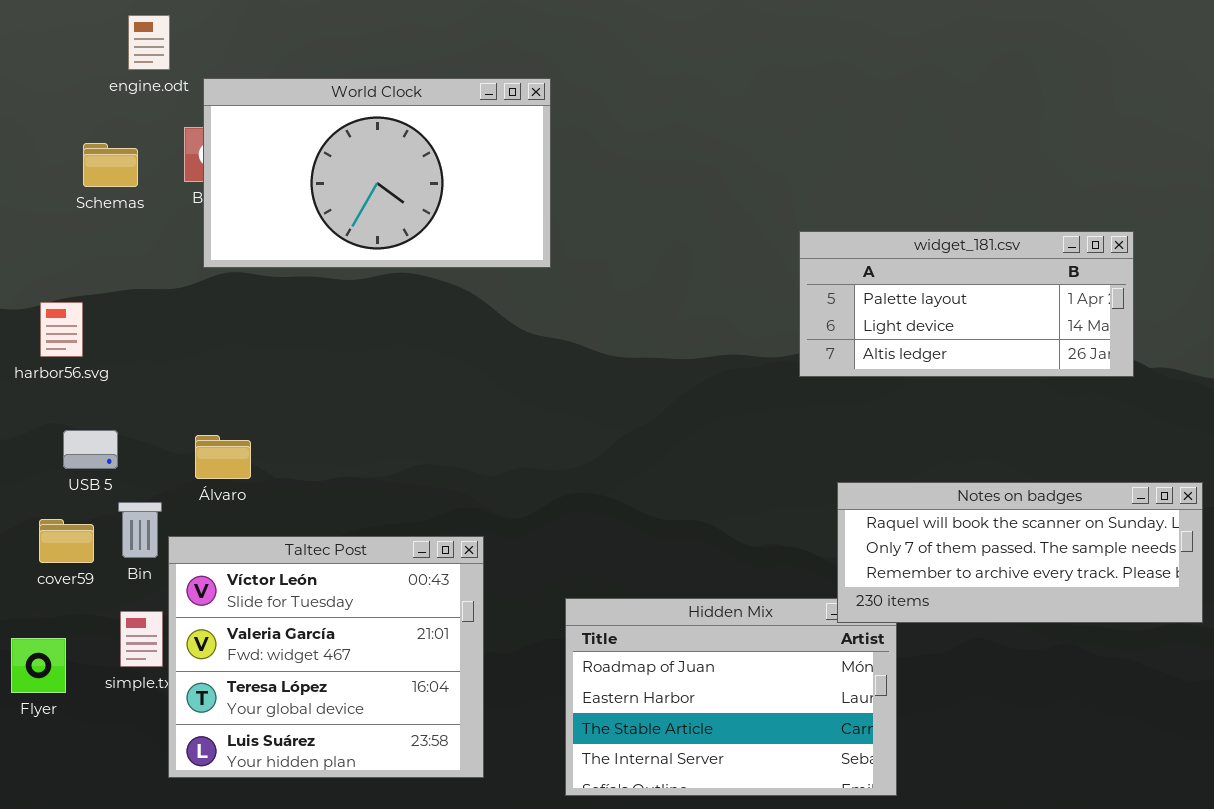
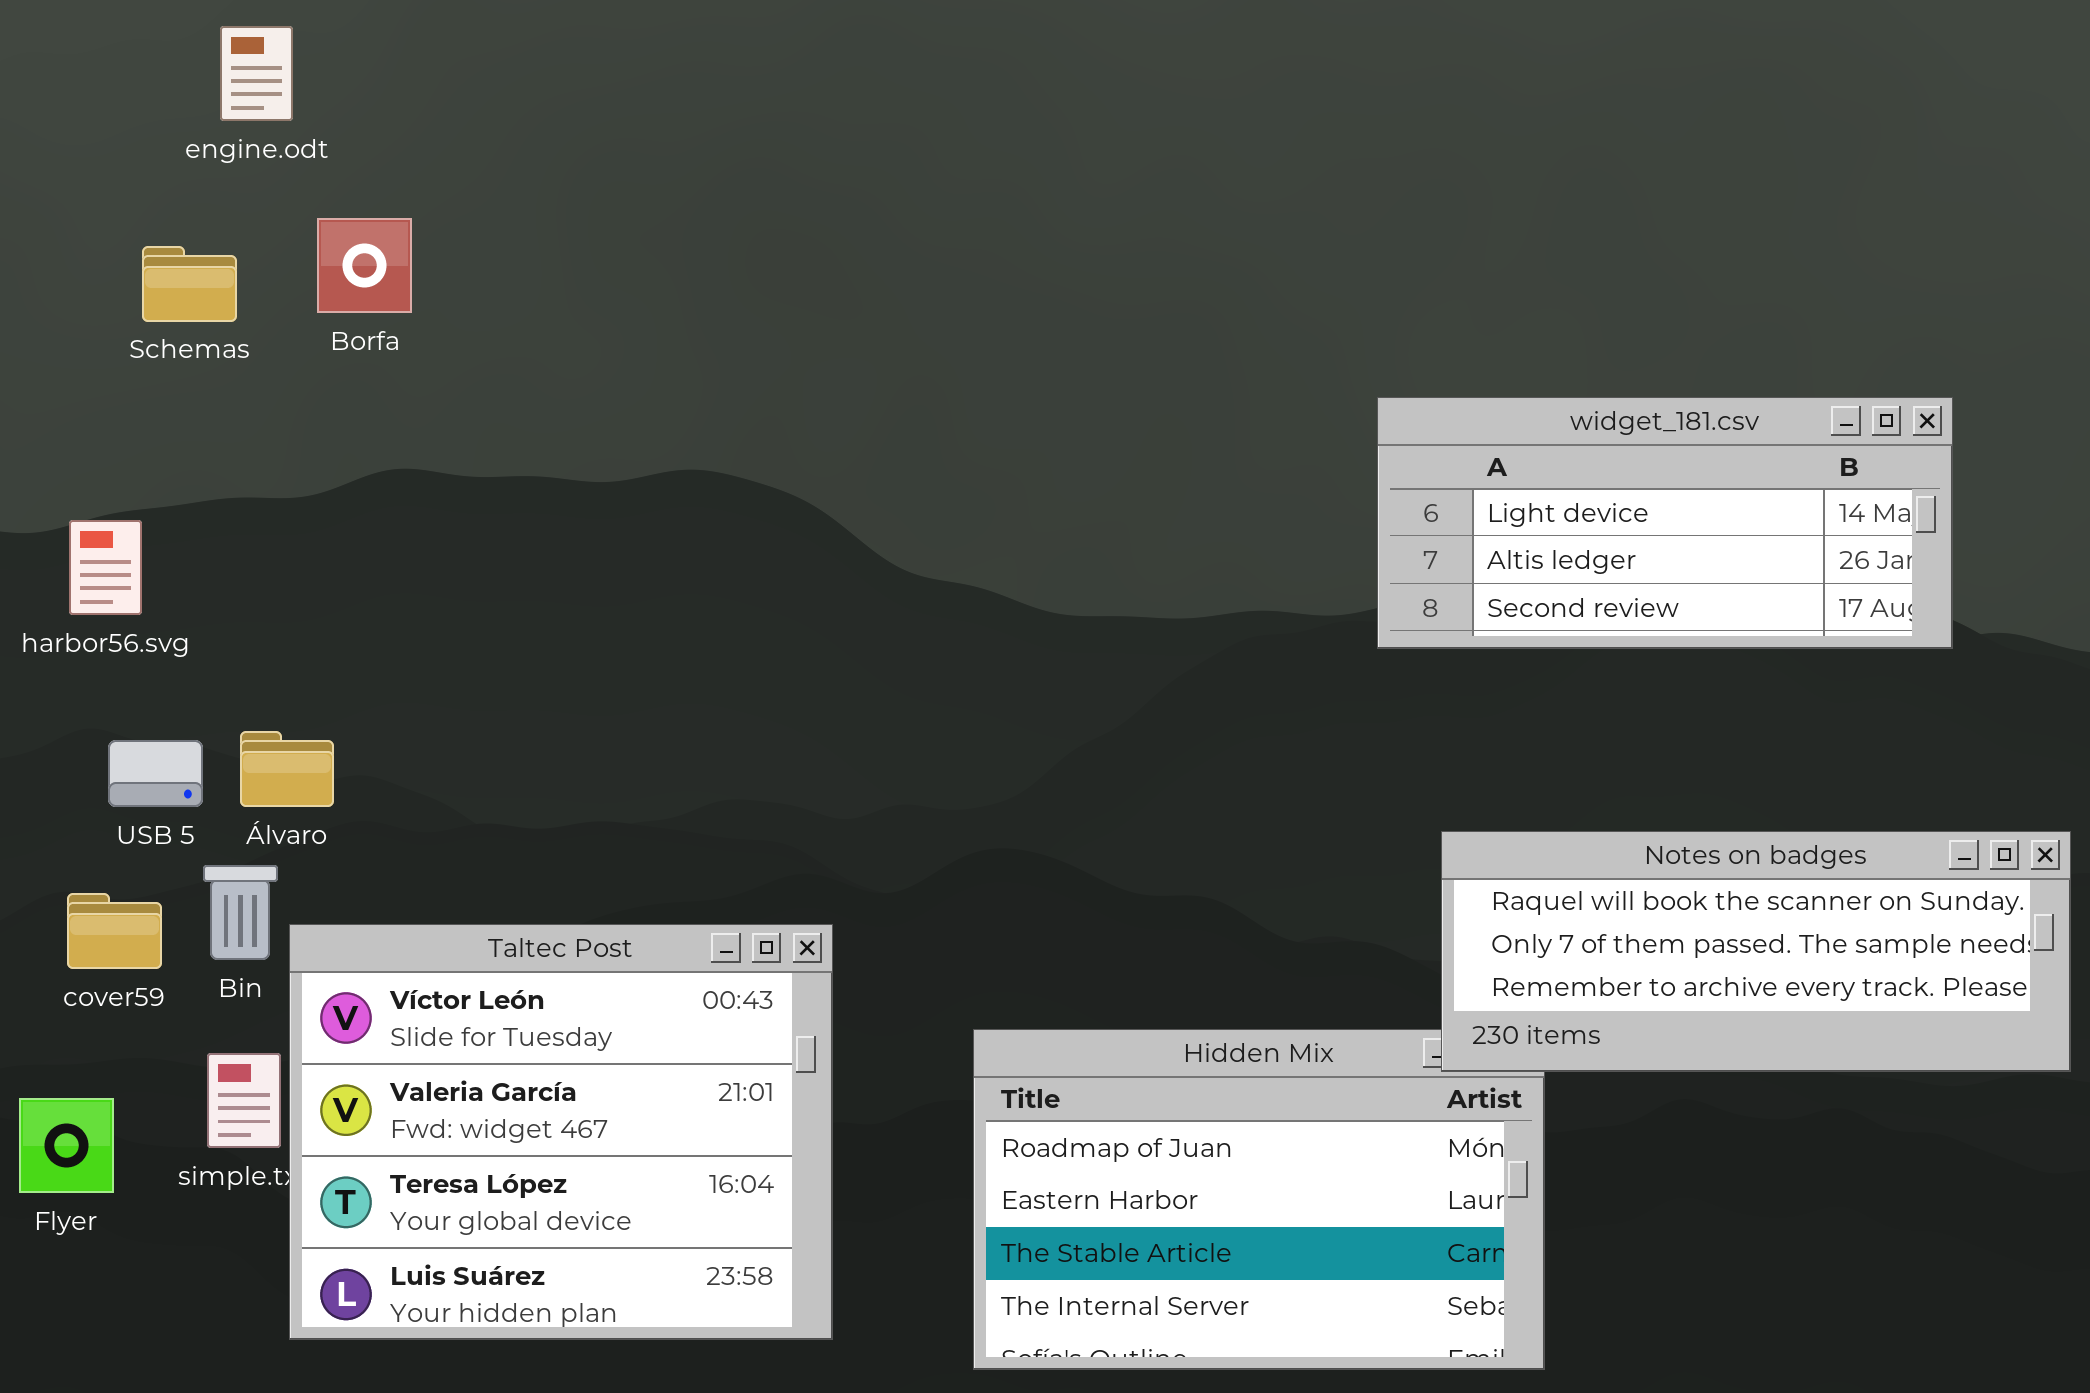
World Clock: [203,78,551,268] -> none, closed
widget_181.csv: [799,231,1134,377] -> [1377,397,1953,649], scrolled down 1 row
Álvaro: [195,435,251,479] -> [240,731,334,807], moved

